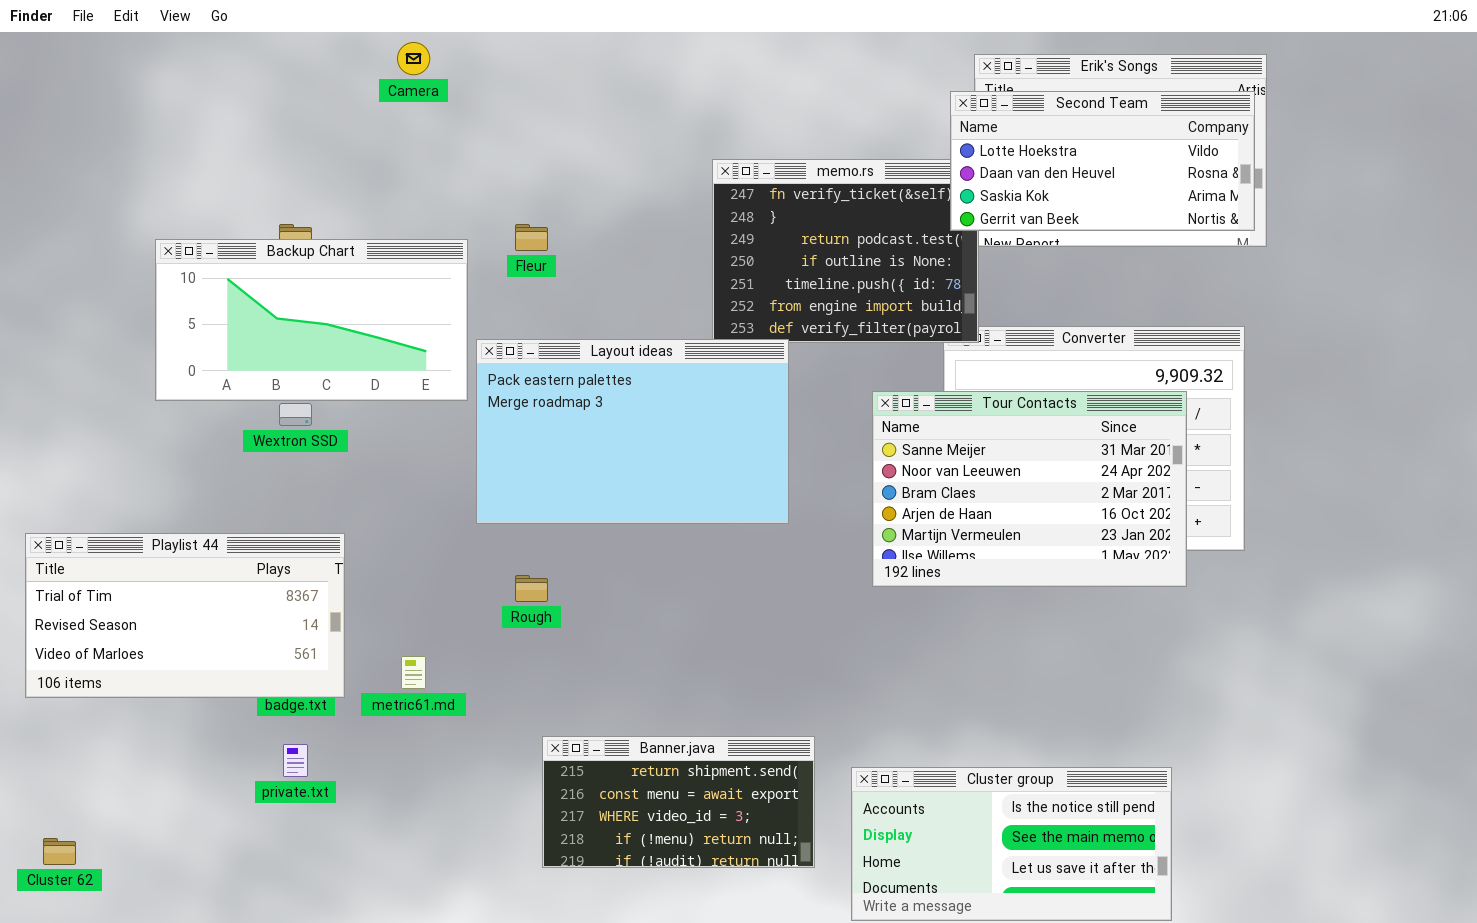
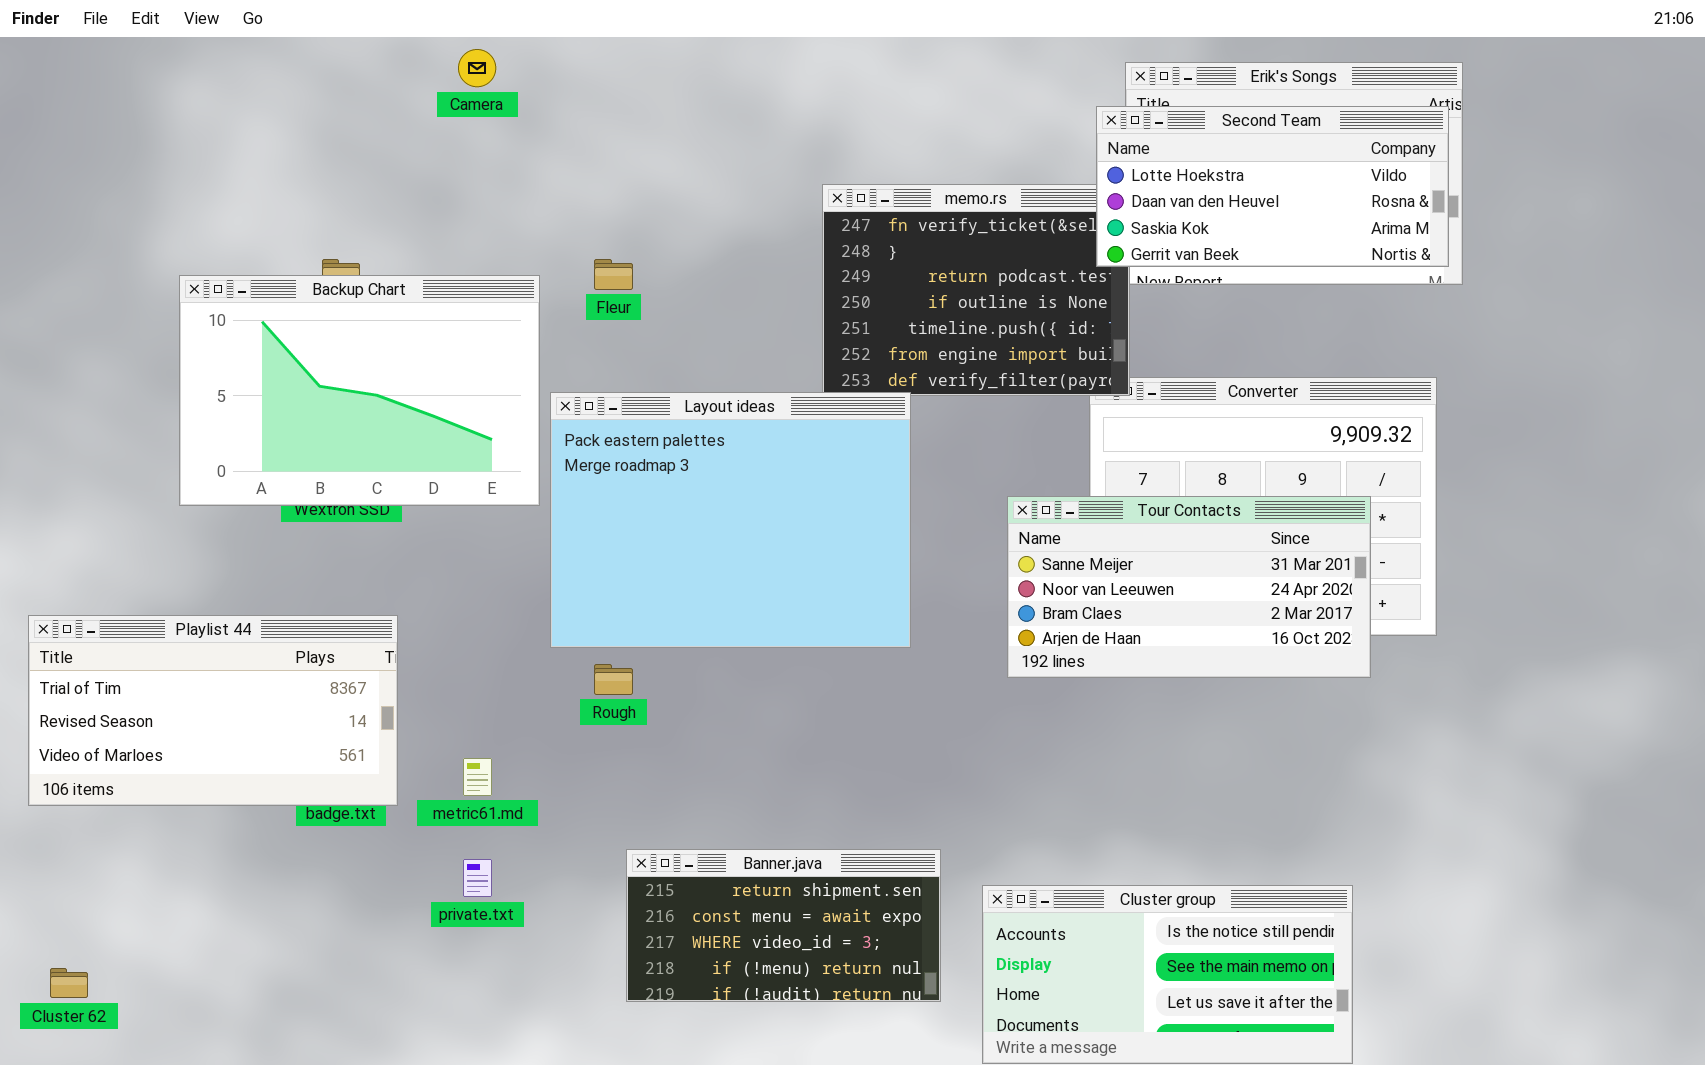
Backup Chart: [155,239,468,401] -> [179,275,540,506], resized
Layout ideas: [476,339,789,524] -> [550,392,911,648], resized
Tour Contacts: [872,391,1187,587] -> [1007,496,1371,678], resized
private.txt: [283,744,308,777] -> [463,859,492,897], moved

